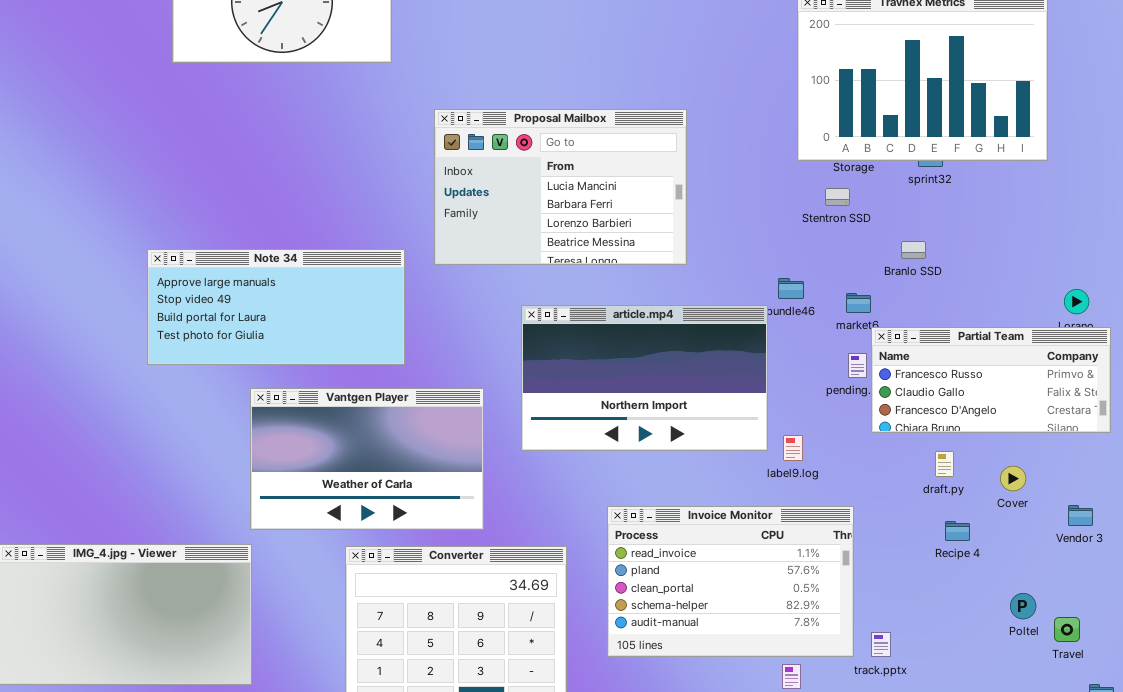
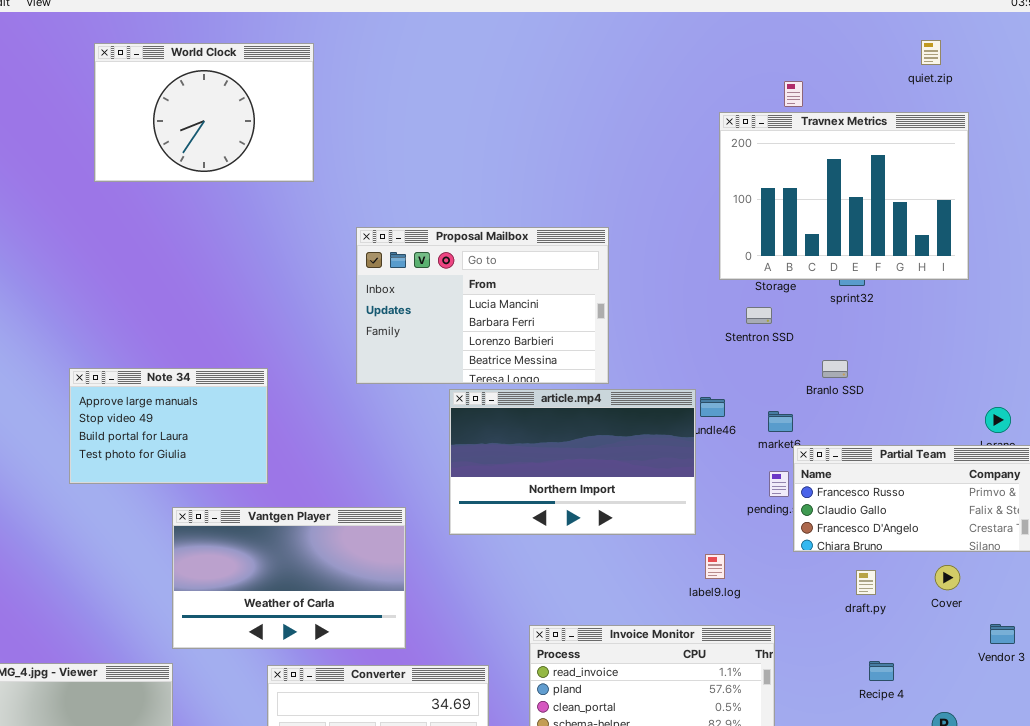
Note 34: [147,249,405,365] -> [69,368,268,484], resized
article.mp4: [521,305,768,451] -> [449,389,696,535], moved
Cover: [1000,466,1026,491] -> [935,565,960,590], moved
Recipe 4: [945,521,970,541] -> [869,661,894,681], moved

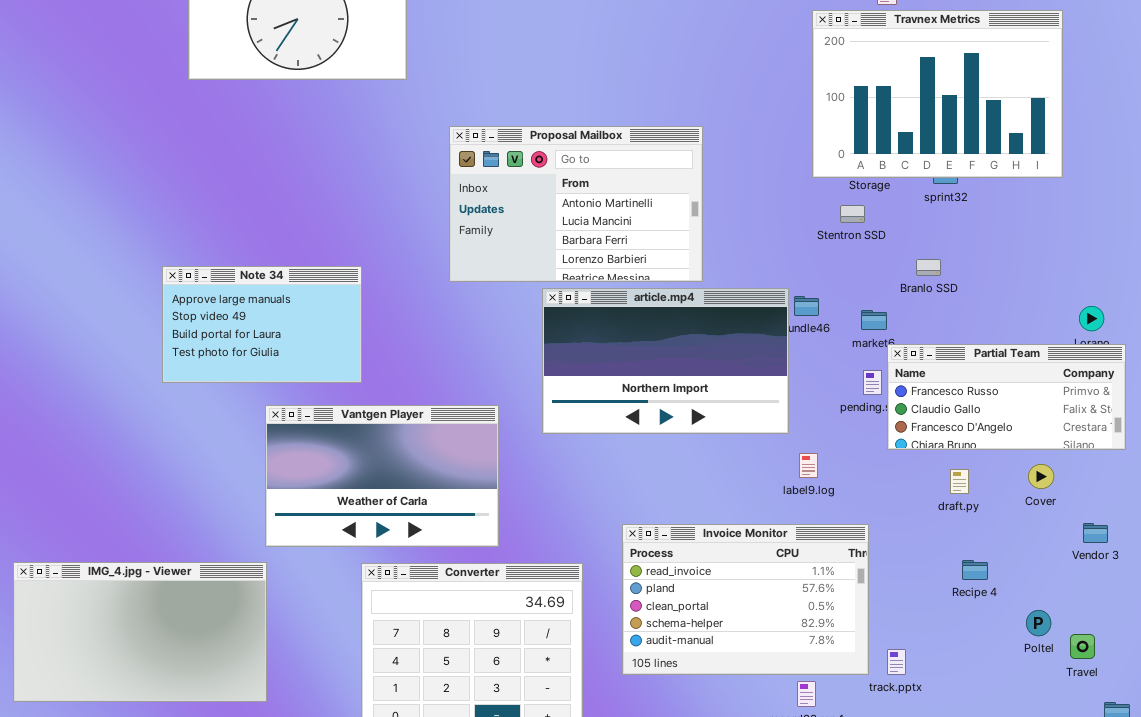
Proposal Mailbox: [356,227,609,384] -> [449,126,703,282], scrolled up 1 row

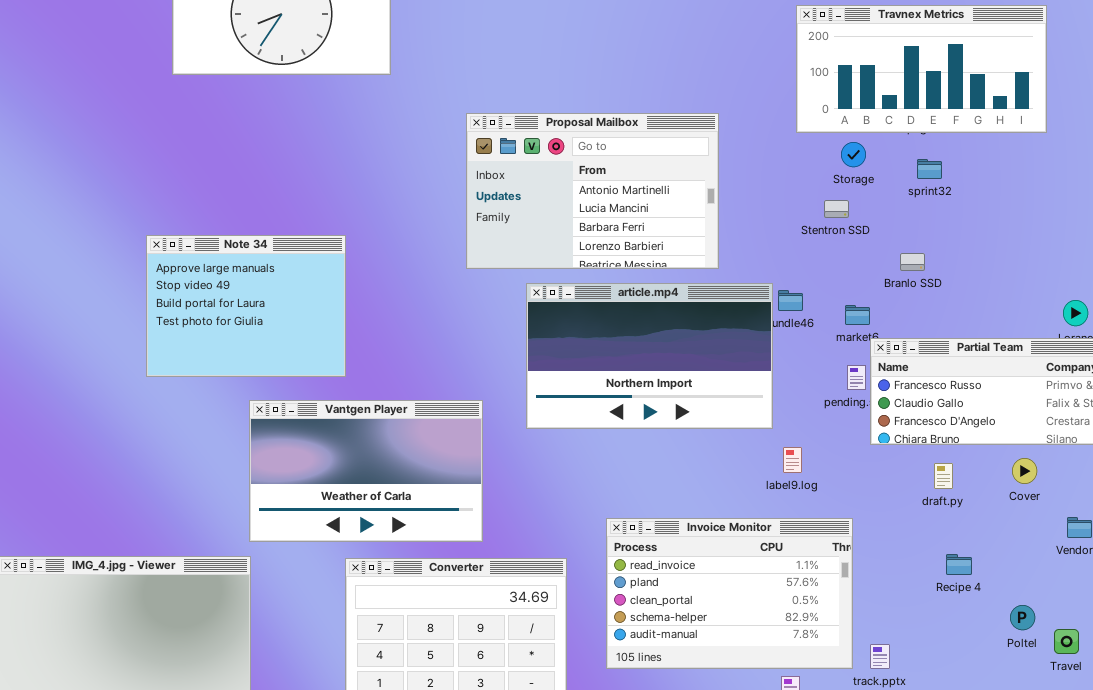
Travnex Metrics: [812,10,1063,178] -> [796,5,1047,133], resized
Proposal Mailbox: [449,126,703,282] -> [466,113,719,269], moved
Note 34: [162,266,362,383] -> [146,235,346,377], resized

